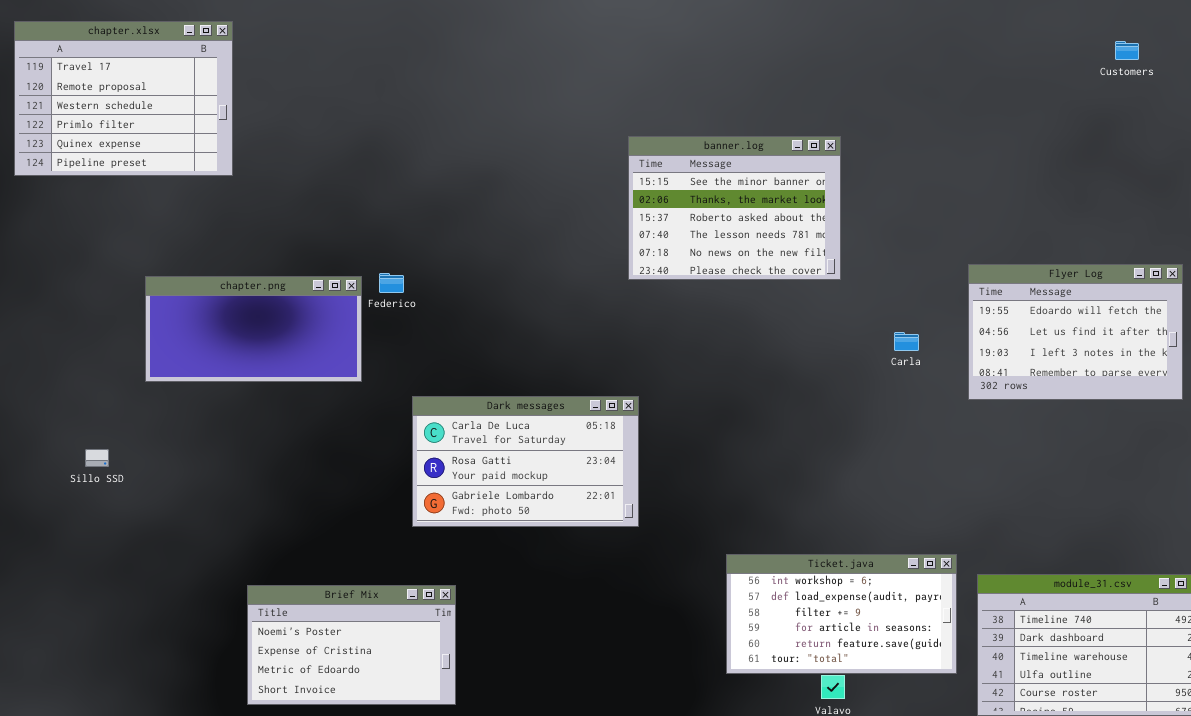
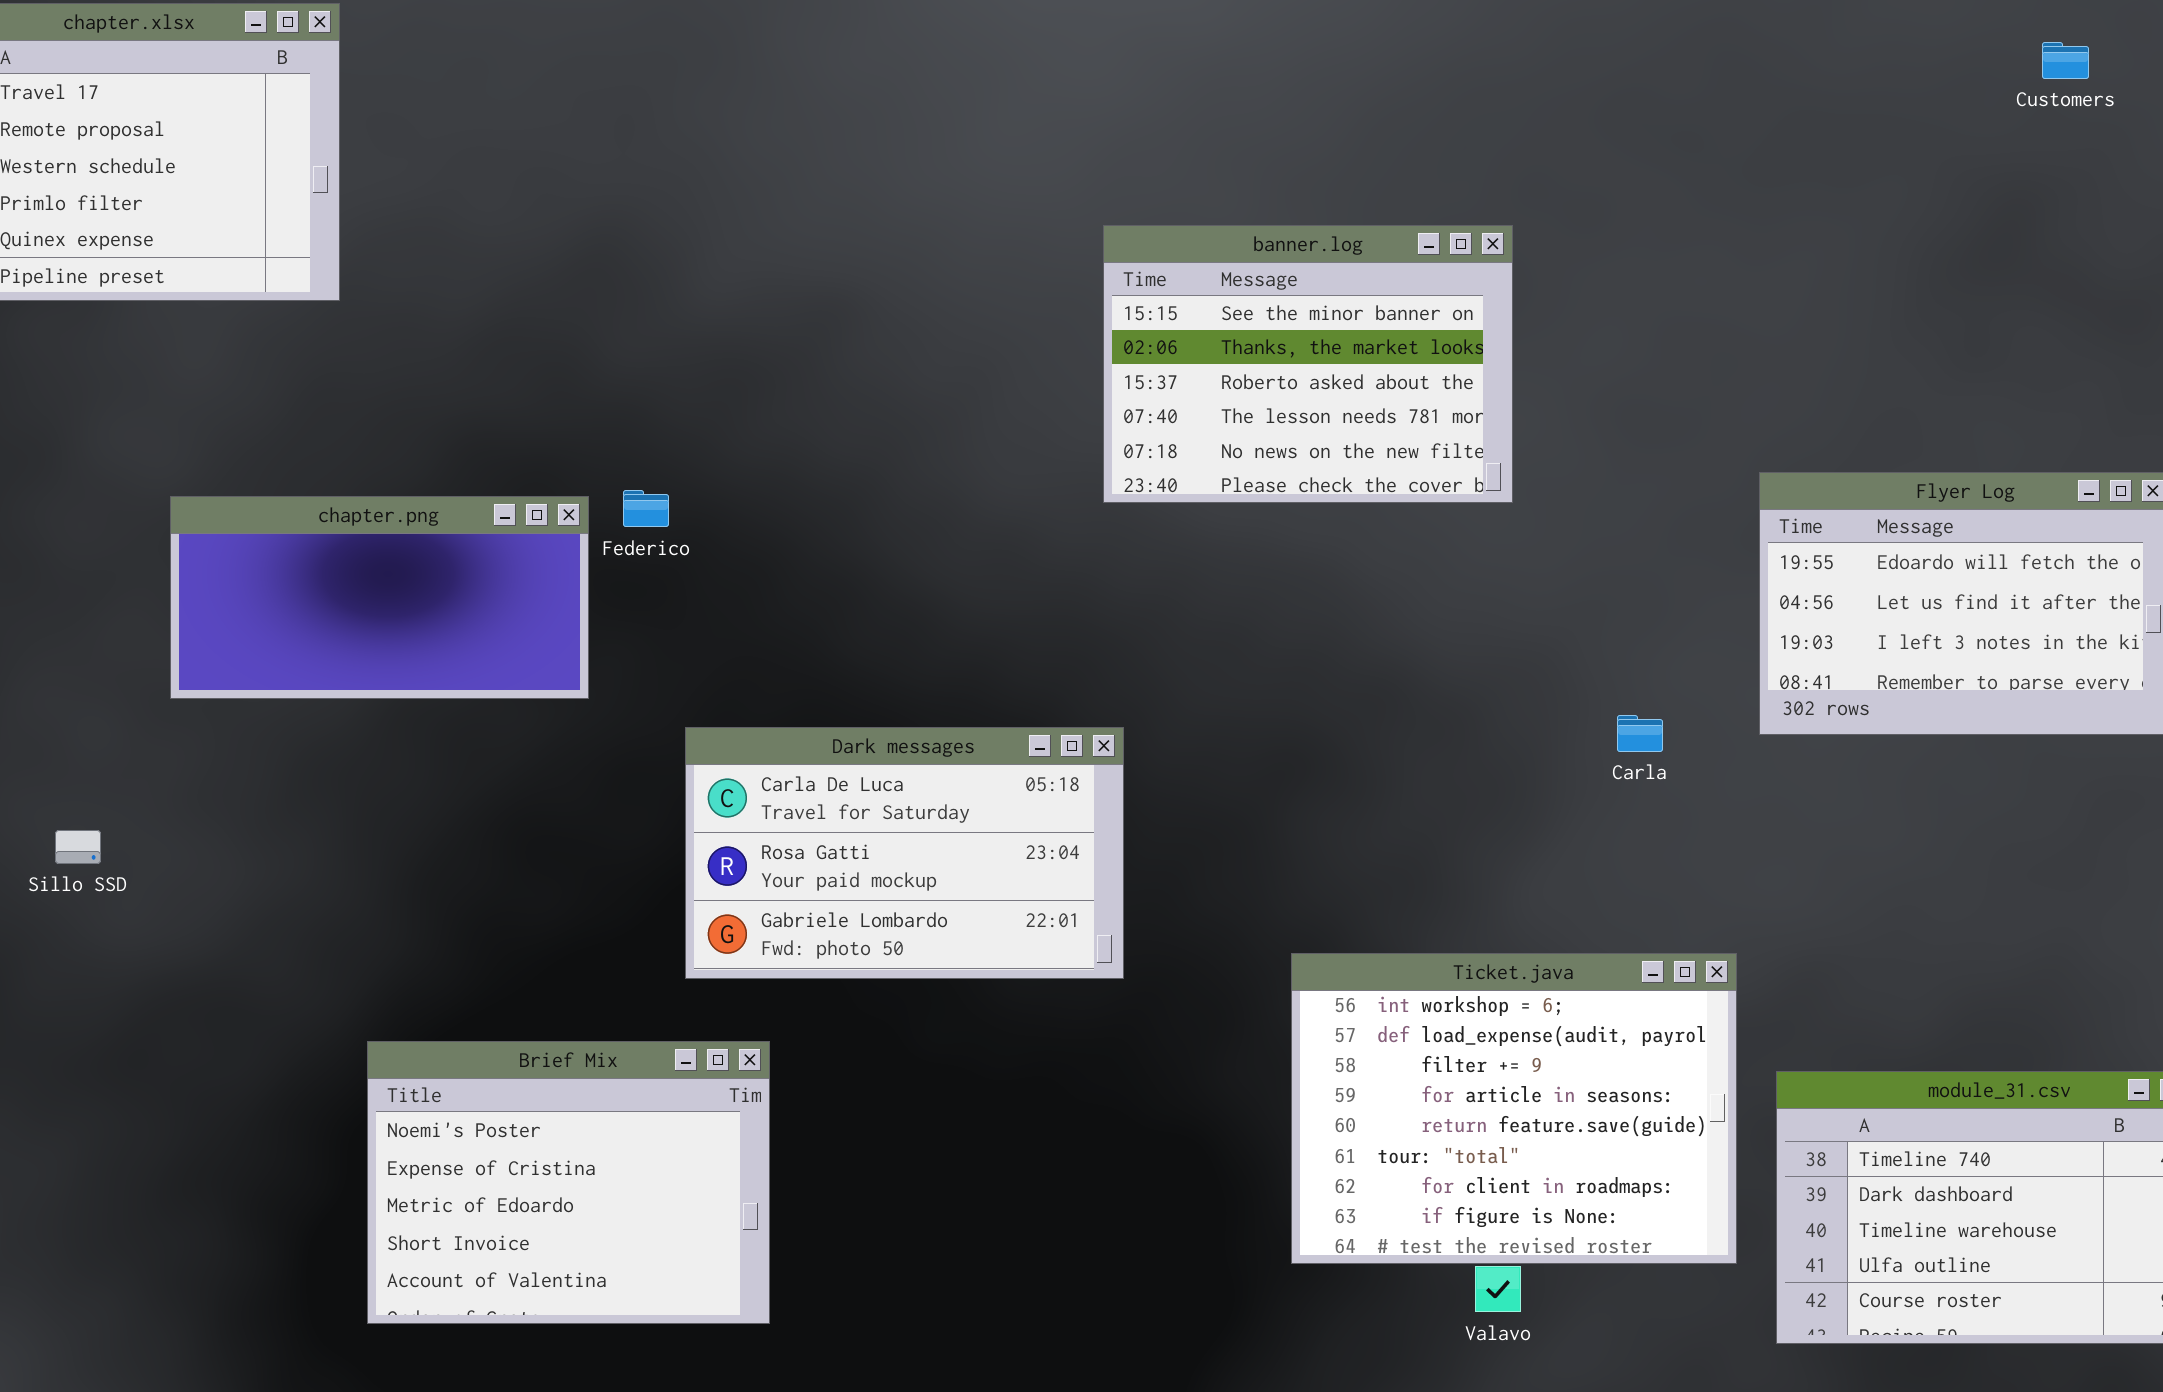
Carla: [894,332,919,351] -> [1617,715,1663,752], moved
Ticket.java: [726,554,957,674] -> [1291,953,1737,1264], resized
Brief Mix: [247,585,456,705] -> [367,1041,770,1324], resized

